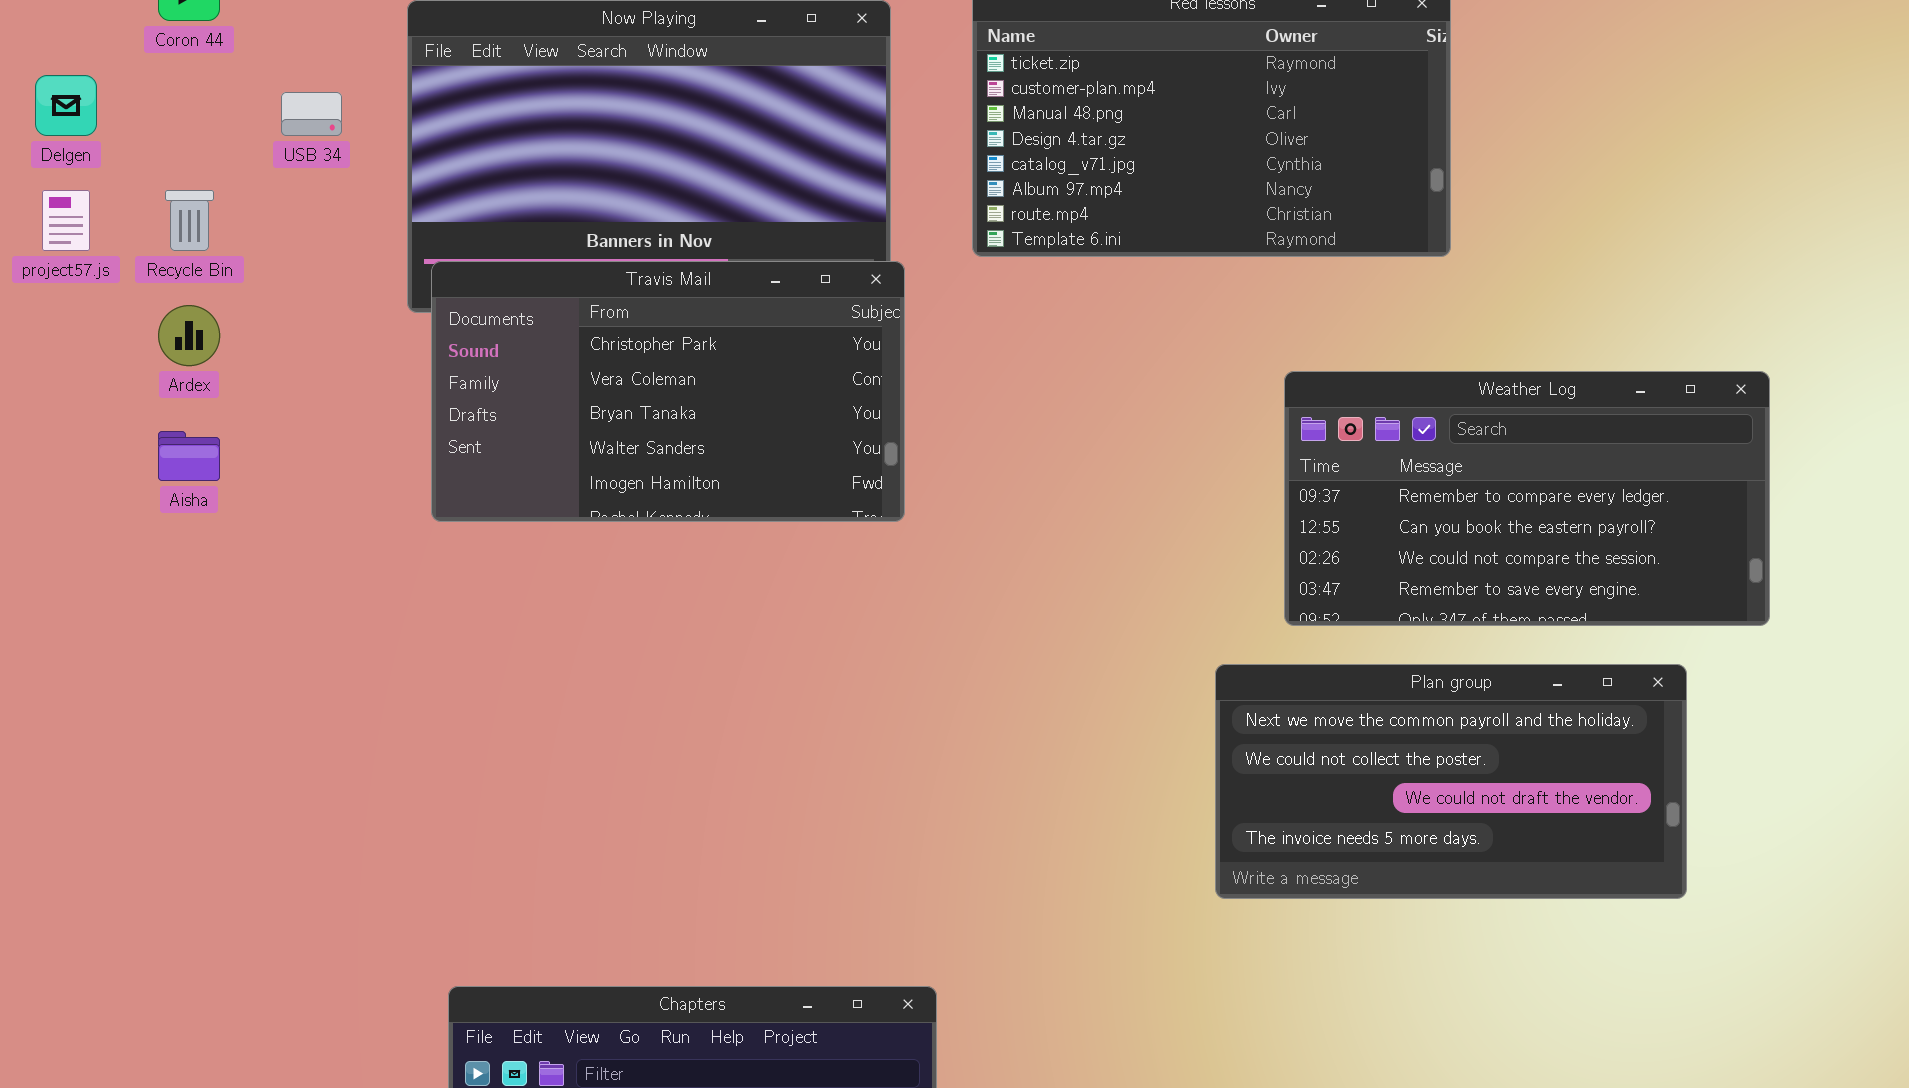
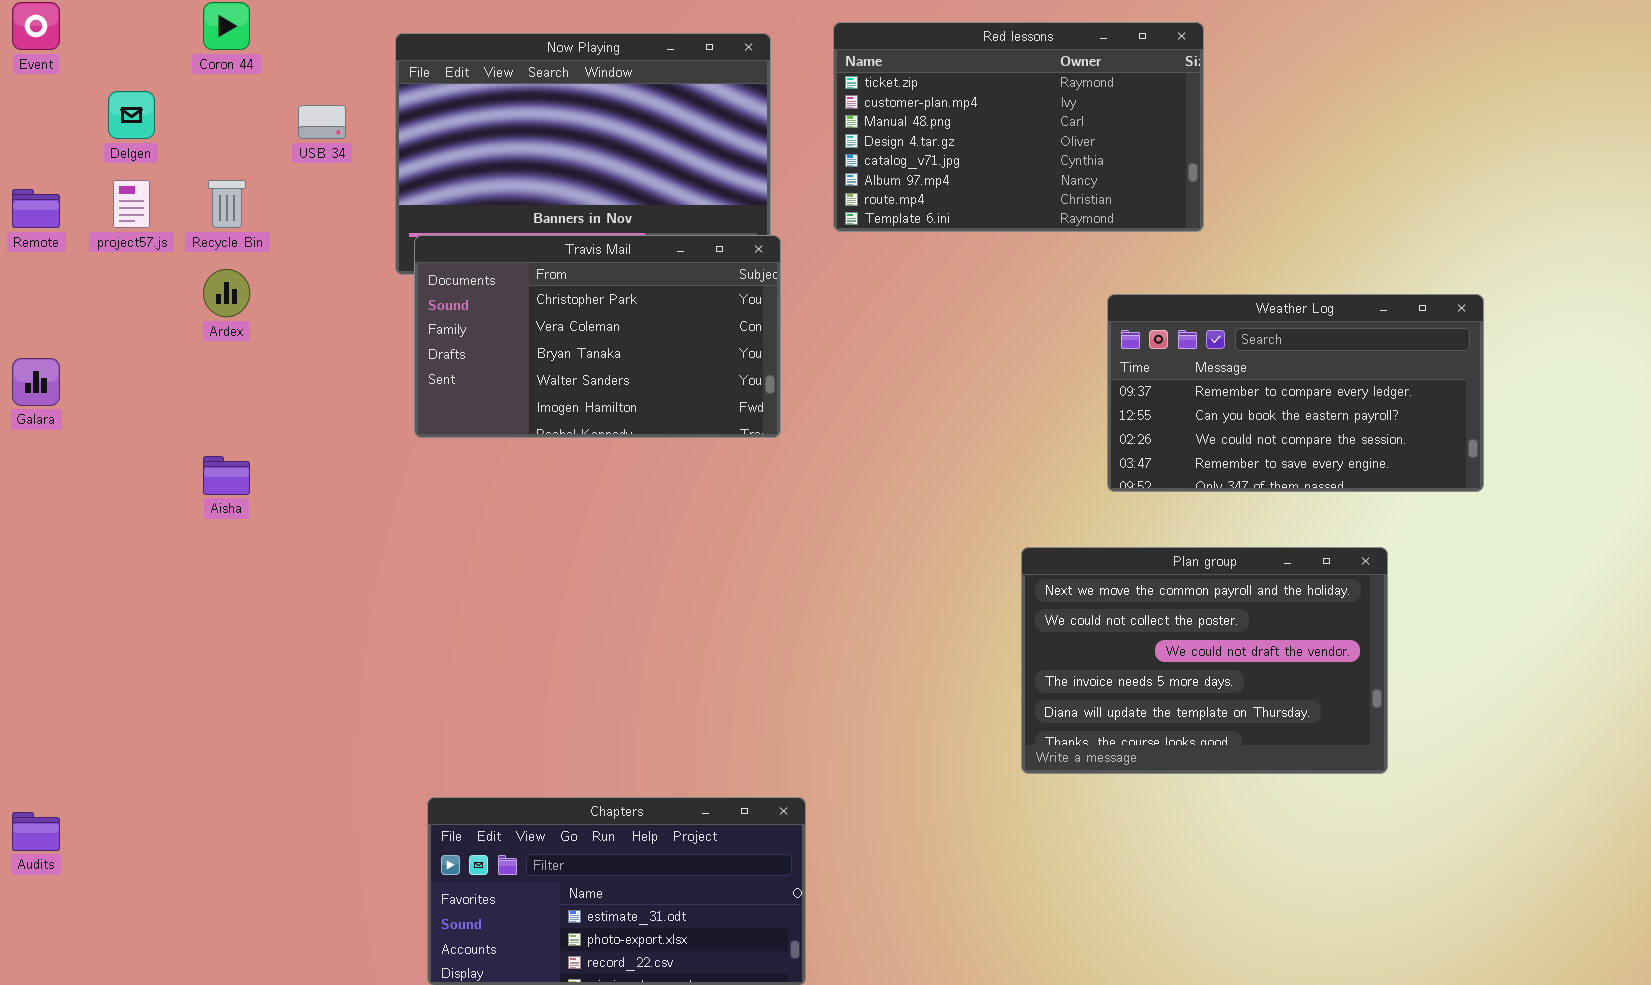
Weather Log: [1284,371,1770,626] -> [1107,294,1484,492], moved
Aisha: [158,431,220,481] -> [203,456,250,495], moved
Plan group: [1215,664,1687,899] -> [1021,547,1388,774], resized

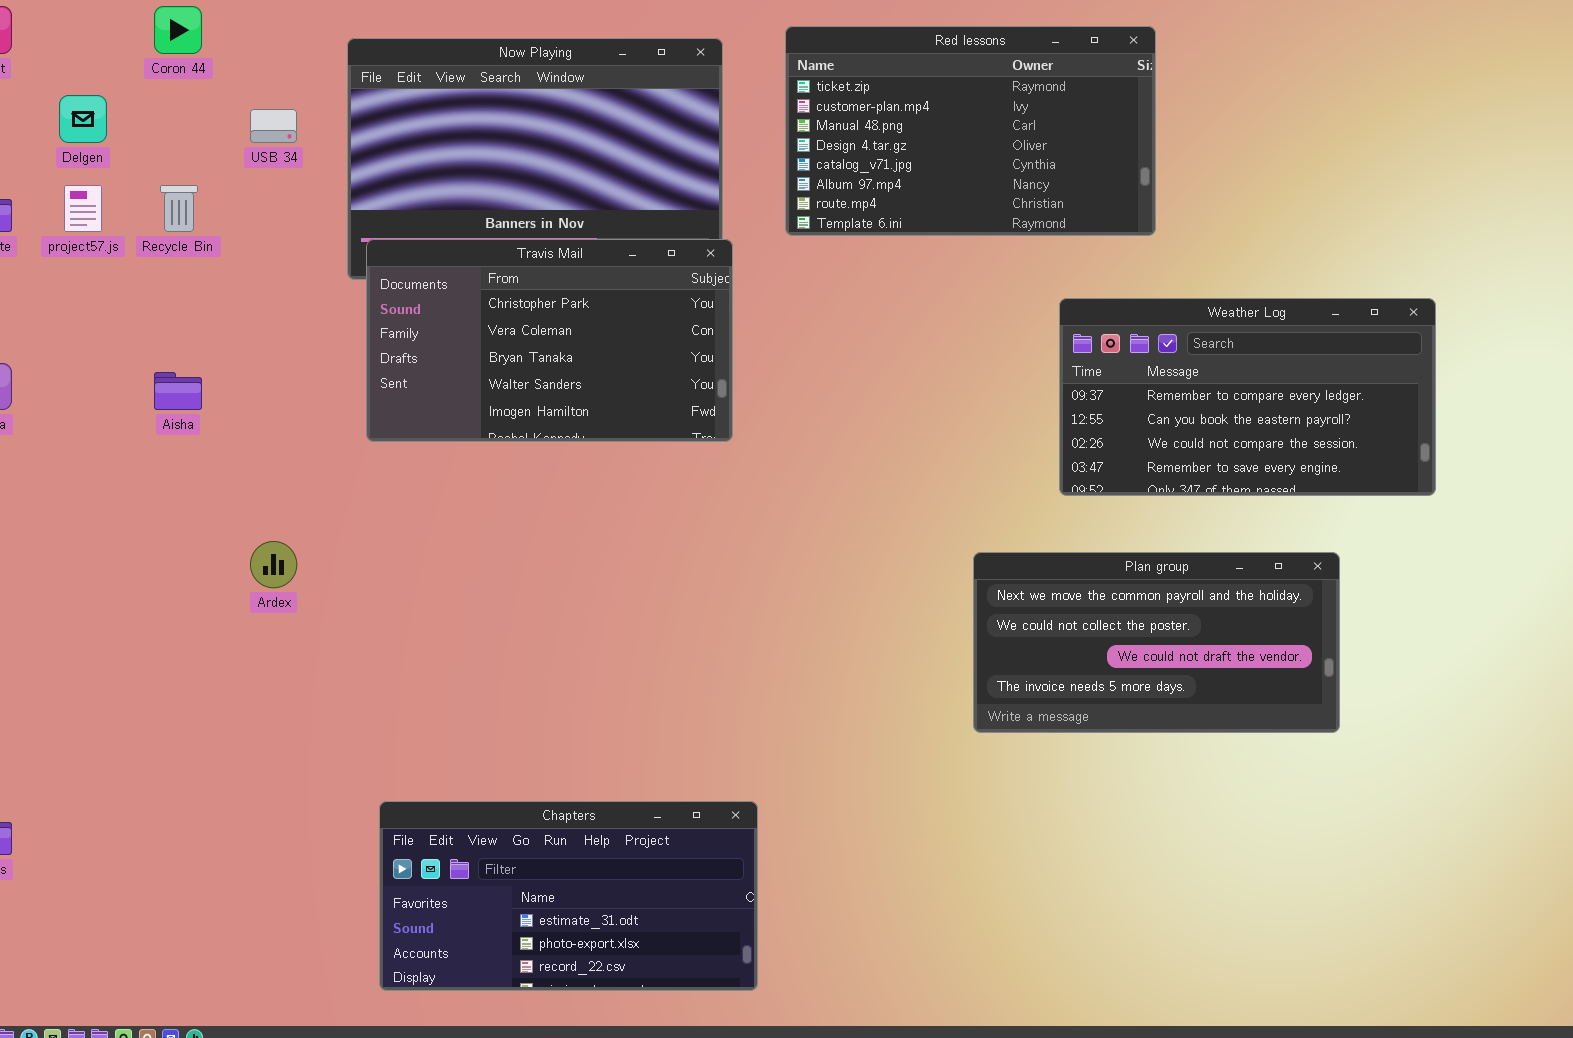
Ardex: [203,269,250,317] -> [250,541,297,588], moved
Aisha: [203,456,250,495] -> [154,372,202,410], moved
Plan group: [1021,547,1388,774] -> [973,552,1340,733], resized

